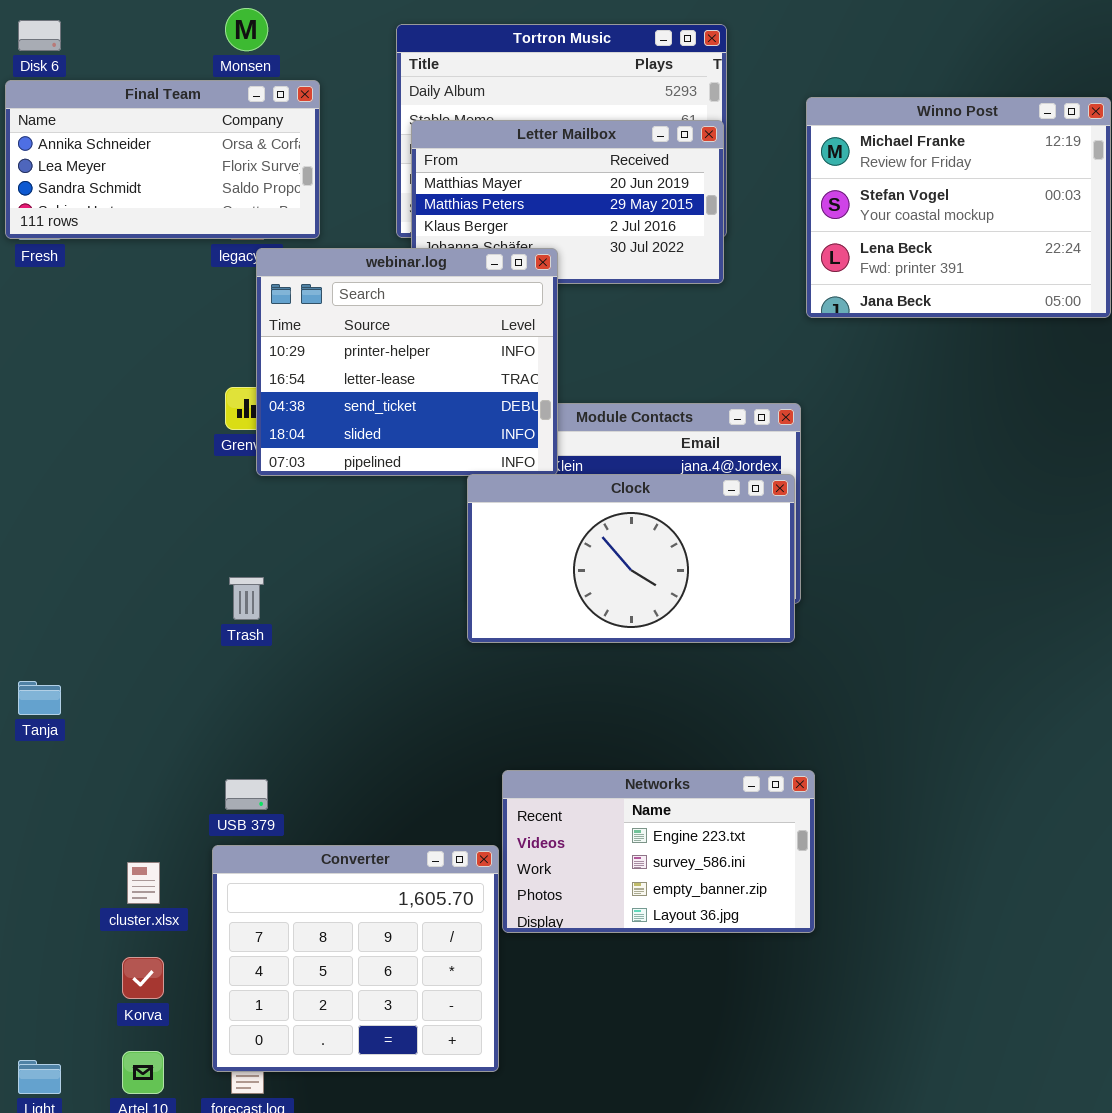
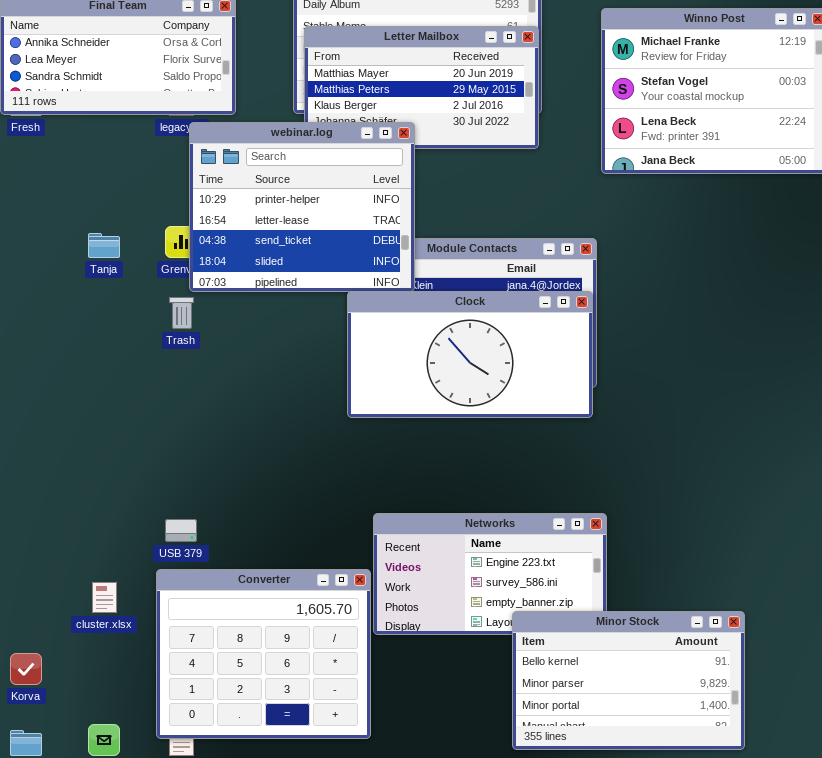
Trash: [229,577,264,620] -> [169,297,194,329], moved
Tanja: [18,681,61,715] -> [88,233,120,258], moved
Minor Stock: none -> [512,611,745,750], opened
Korva: [122,957,164,999] -> [10,653,42,685], moved

